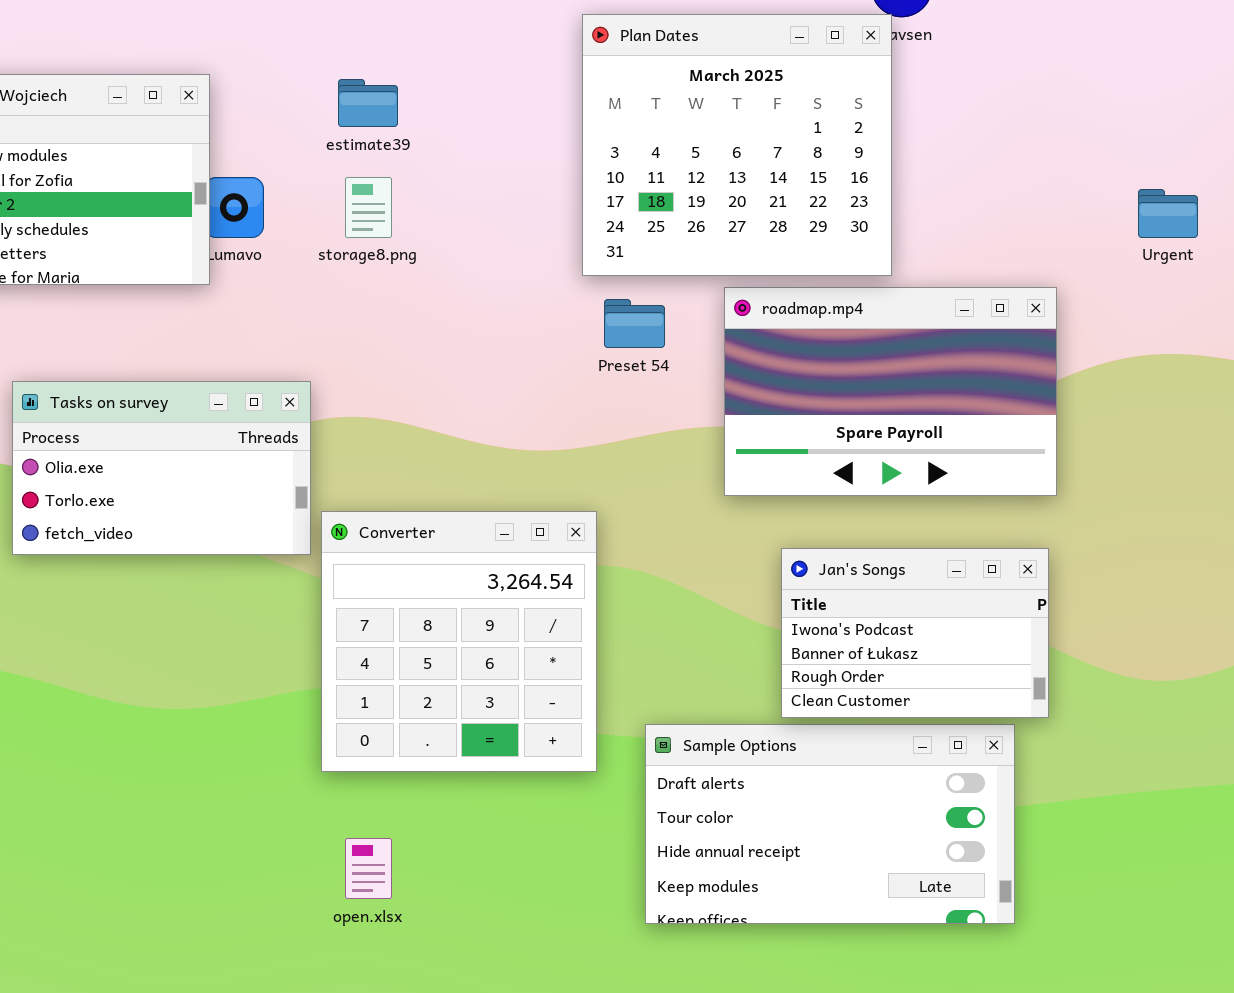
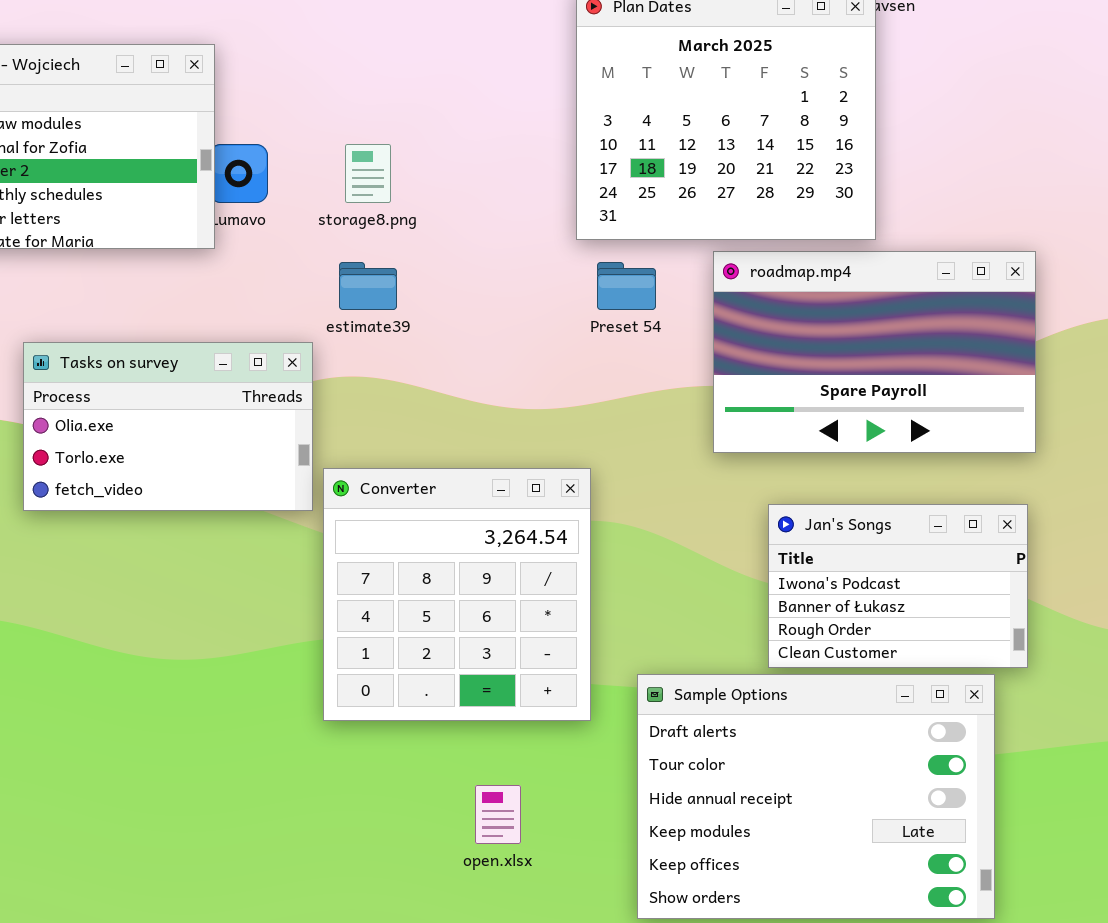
estimate39: [338,79,398,127] -> [339,262,397,310], moved
Sample Options: [645,724,1015,924] -> [637,674,995,919], resized
open.xlsx: [345,838,392,899] -> [475,785,521,844], moved

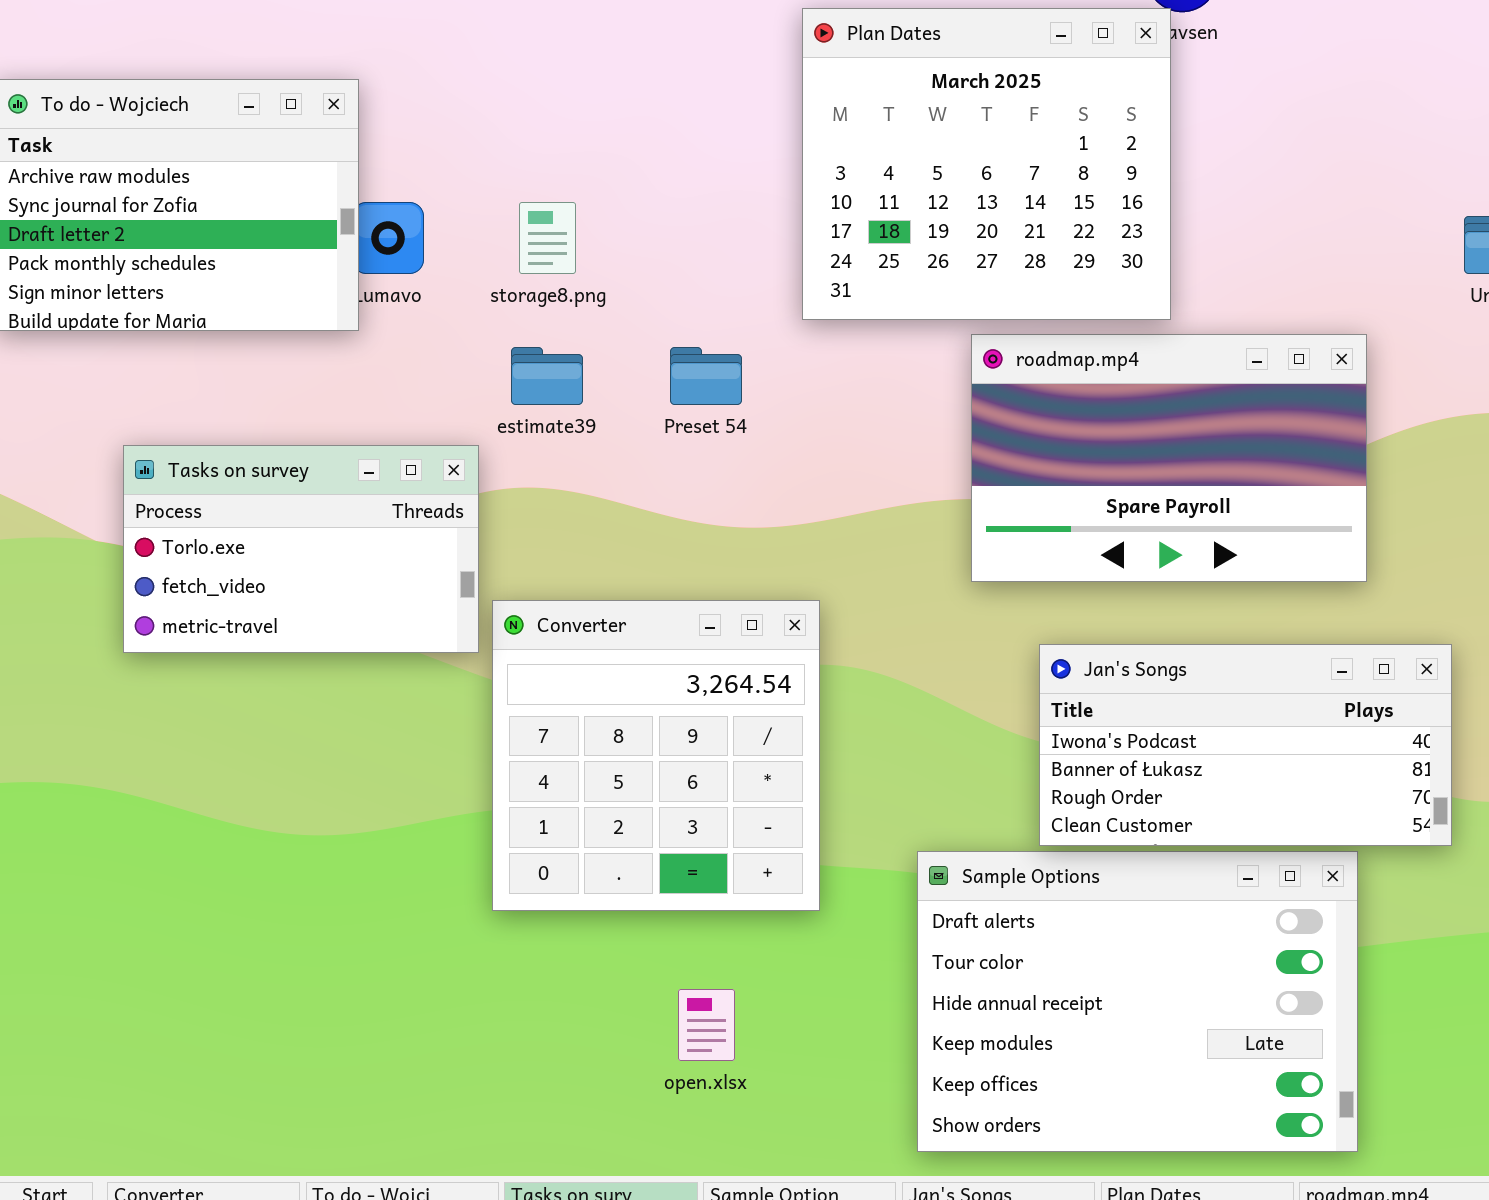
Preset 54: [597,262,656,310] -> [670,347,742,405], moved
Tasks on survey: [23,342,313,511] -> [123,445,479,653], scrolled down 1 row
Jan's Songs: [768,504,1028,668] -> [1039,644,1452,846], resized
Sample Options: [637,674,995,919] -> [917,851,1358,1152], moved

